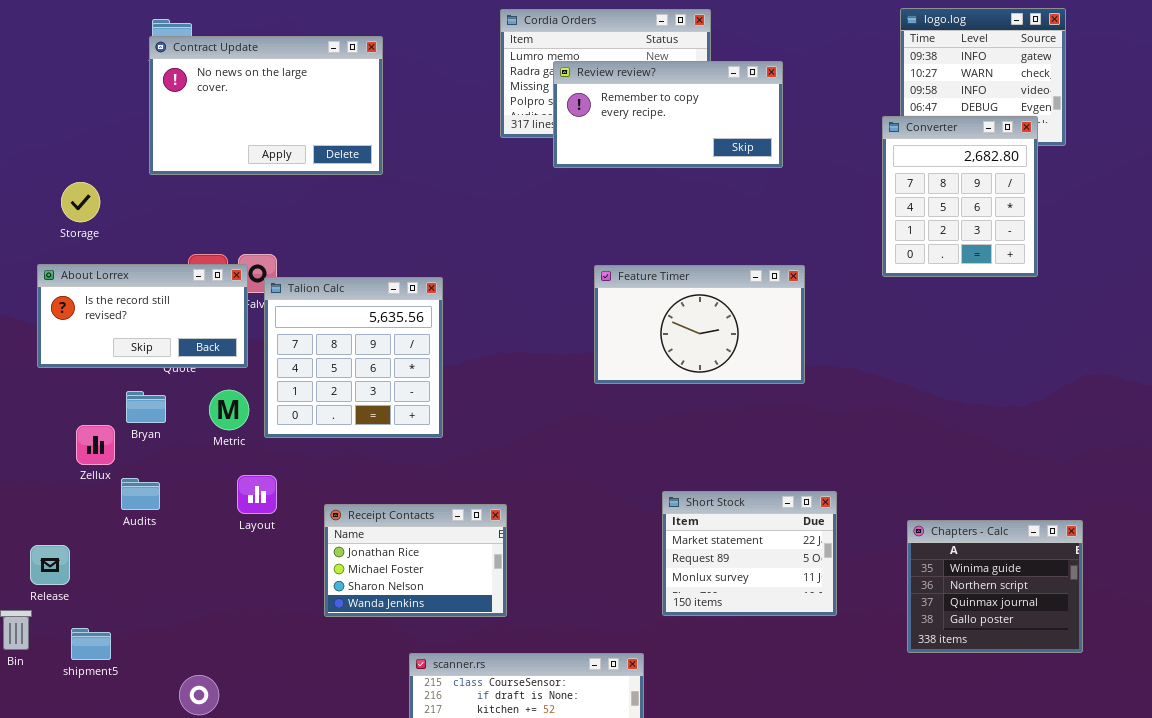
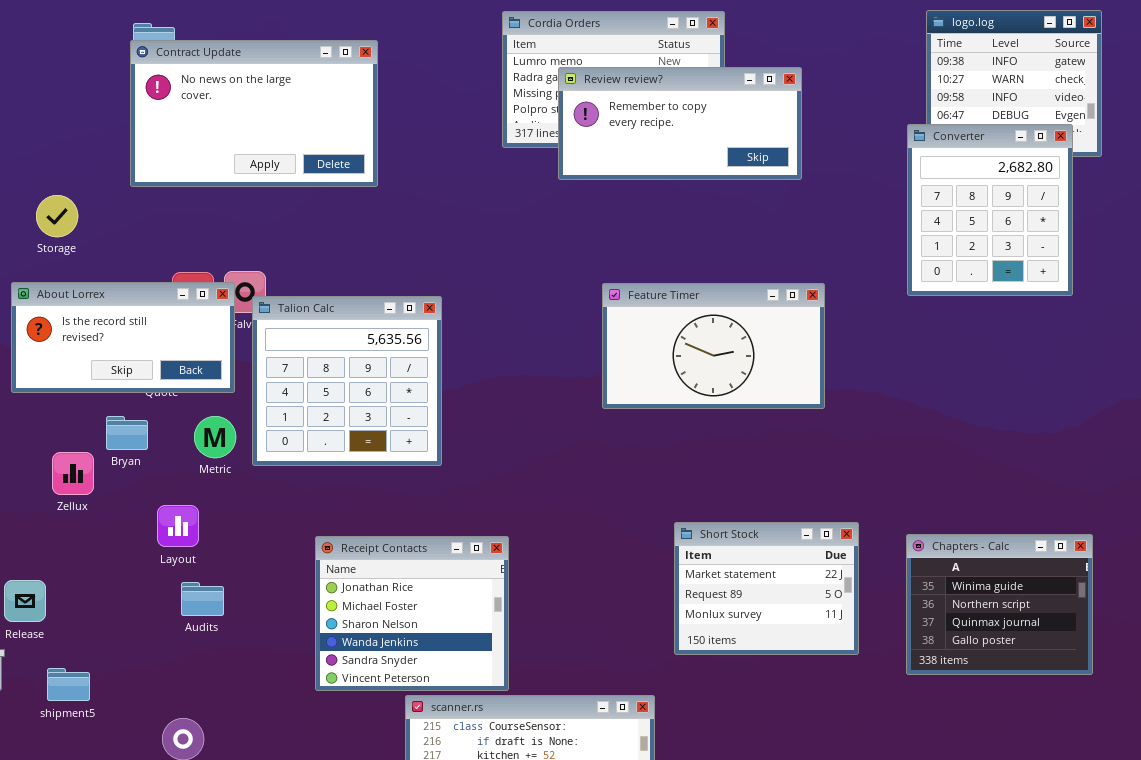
Layout: [237,475,277,514] -> [157,505,199,547], moved
Audits: [121,478,160,510] -> [181,582,224,616], moved
Receipt Contacts: [324,504,507,617] -> [315,536,509,691], resized
Chapters - Calc: [907,520,1083,653] -> [906,534,1093,675], moved

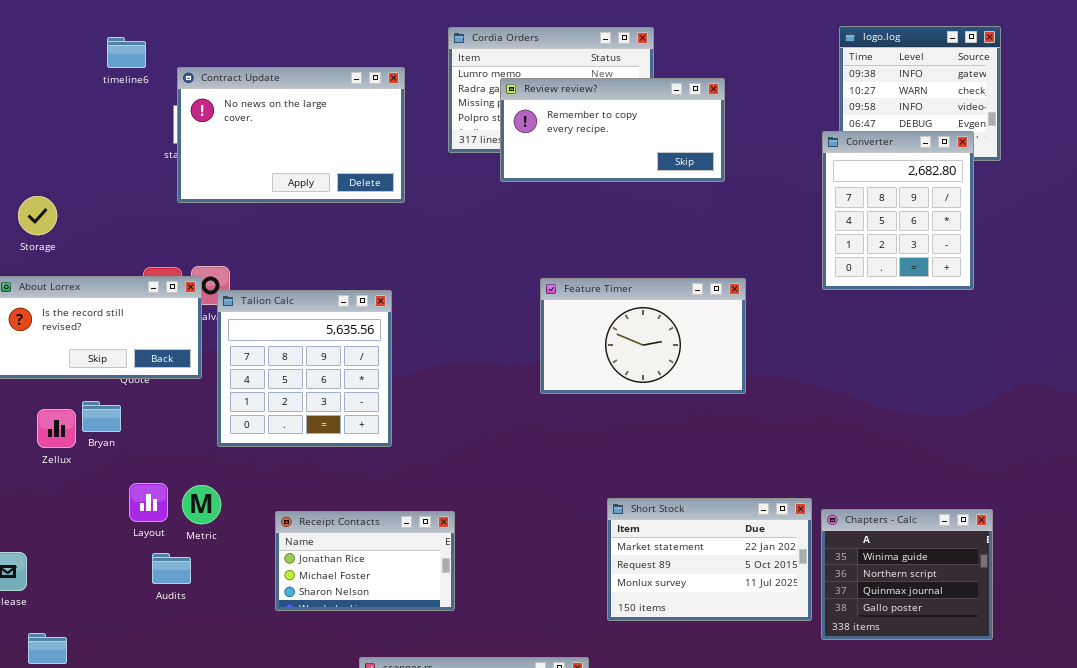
Contract Update: [130,40,378,187] -> [177,67,405,203], moved
Metric: [194,416,236,458] -> [182,485,221,524], moved
Zellux: [52,452,94,495] -> [37,409,76,448], moved
Short Stock: [674,522,859,655] -> [607,498,812,621], resized
Receipt Contacts: [315,536,509,691] -> [275,511,455,611], resized

